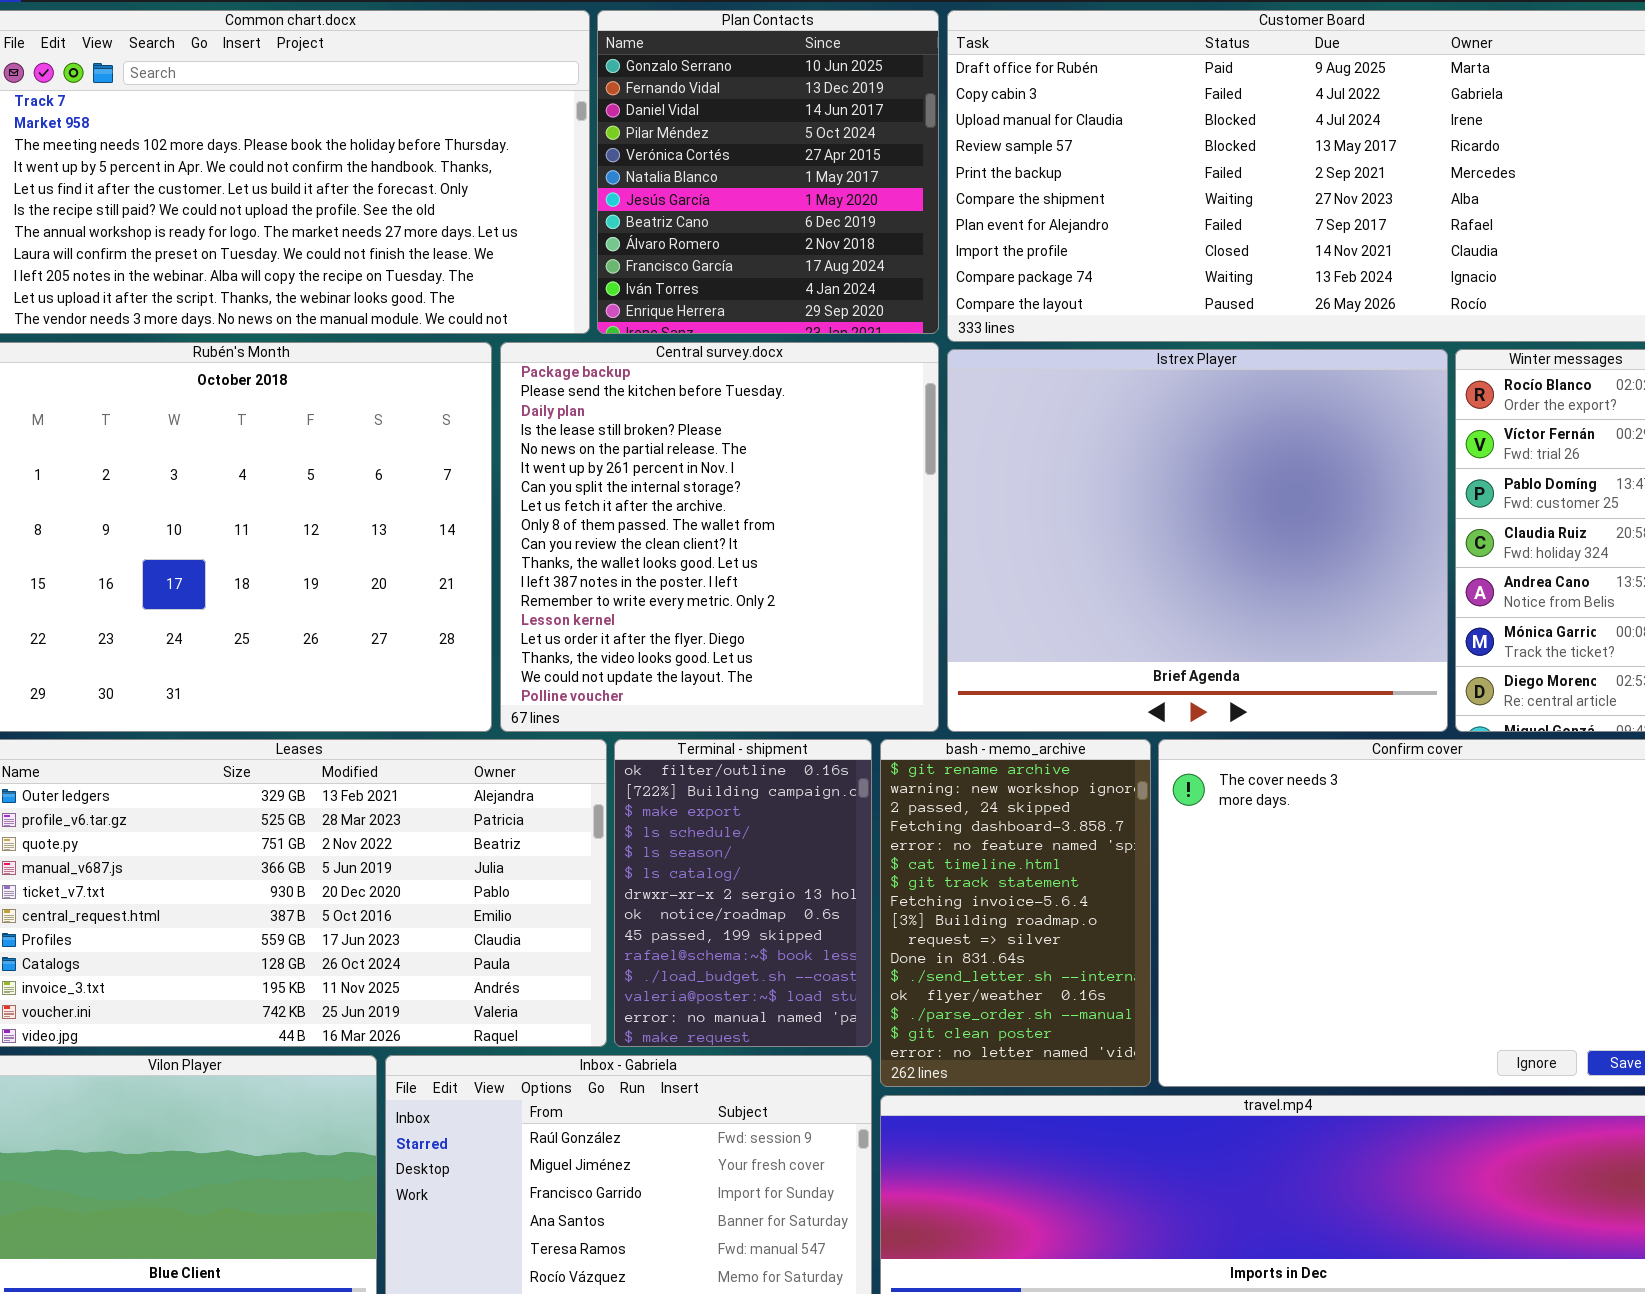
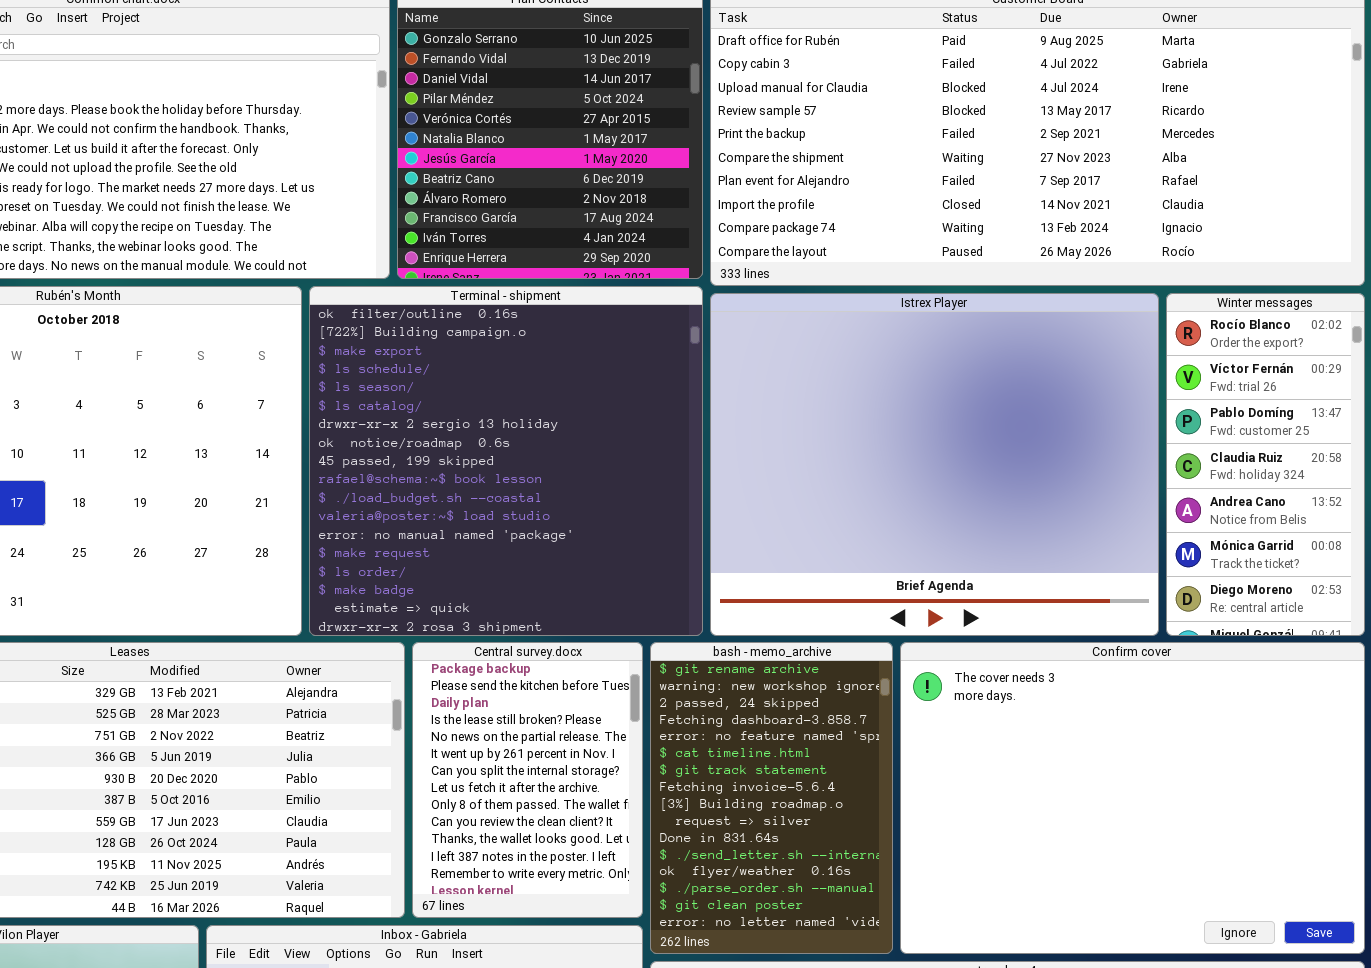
Central survey.docx: [500,342,939,732] -> [412,642,643,918], moved, resized
Terminal - shipment: [614,739,872,1047] -> [309,286,703,636], moved, resized

